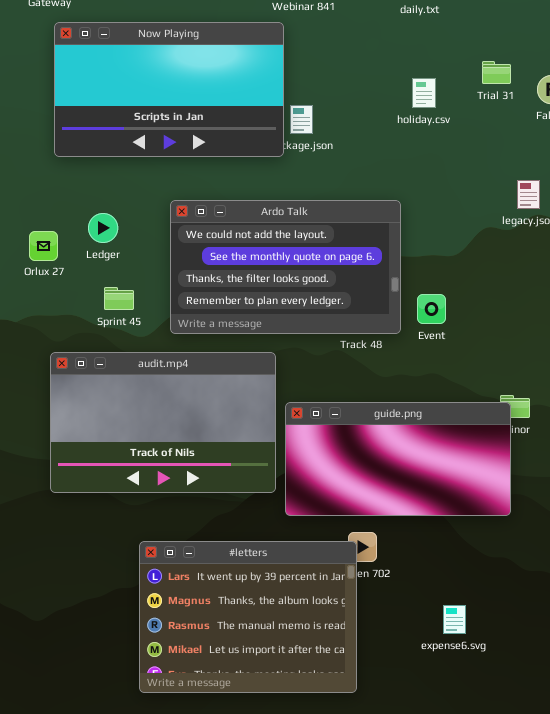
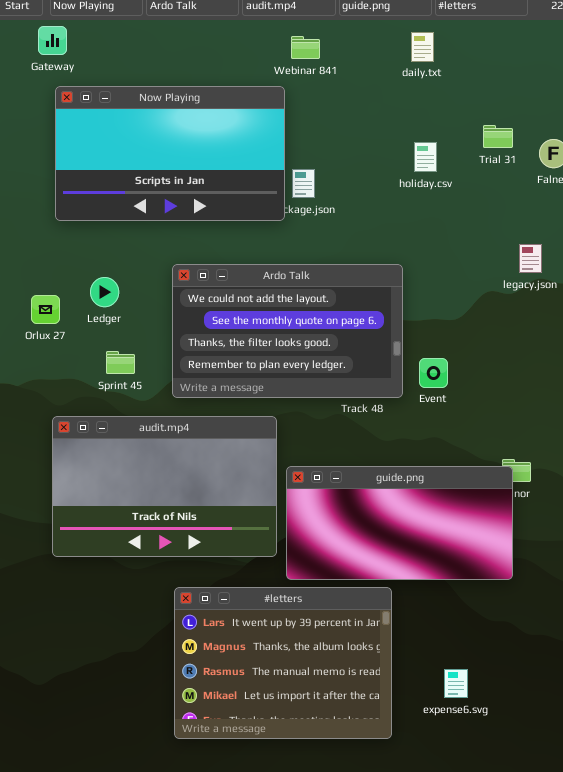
#letters: [139,541,357,693] -> [174,587,392,739], moved

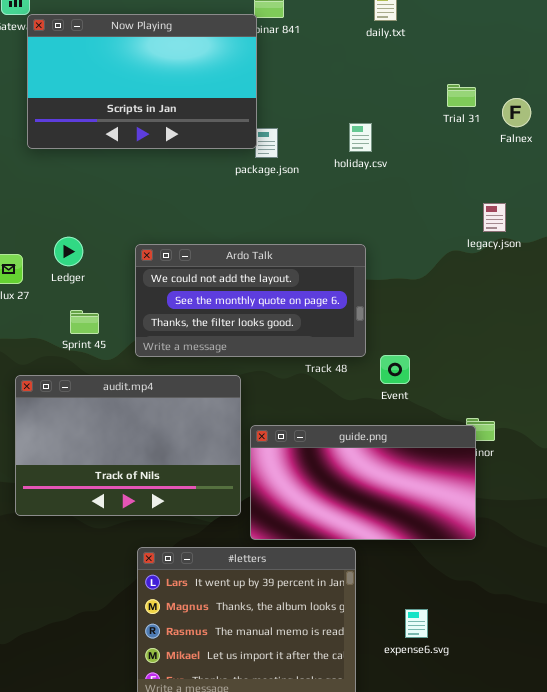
Now Playing: [55,86,285,221] -> [27,14,257,149], moved
holiday.csv: [414,142,437,172] -> [349,123,372,152], moved
Ardo Talk: [172,264,403,398] -> [135,244,366,357], resized
Event: [419,358,448,388] -> [380,355,410,384], moved
expense6.svg: [444,669,468,698] -> [405,609,428,638], moved

